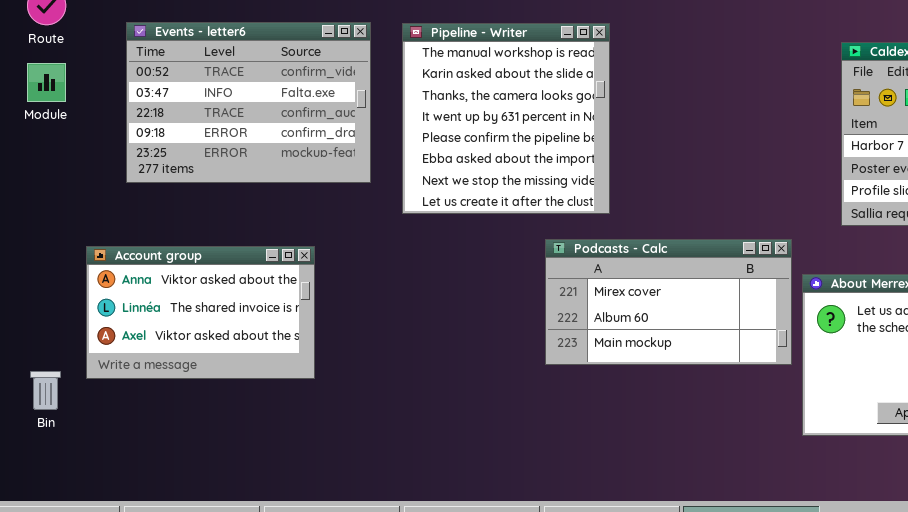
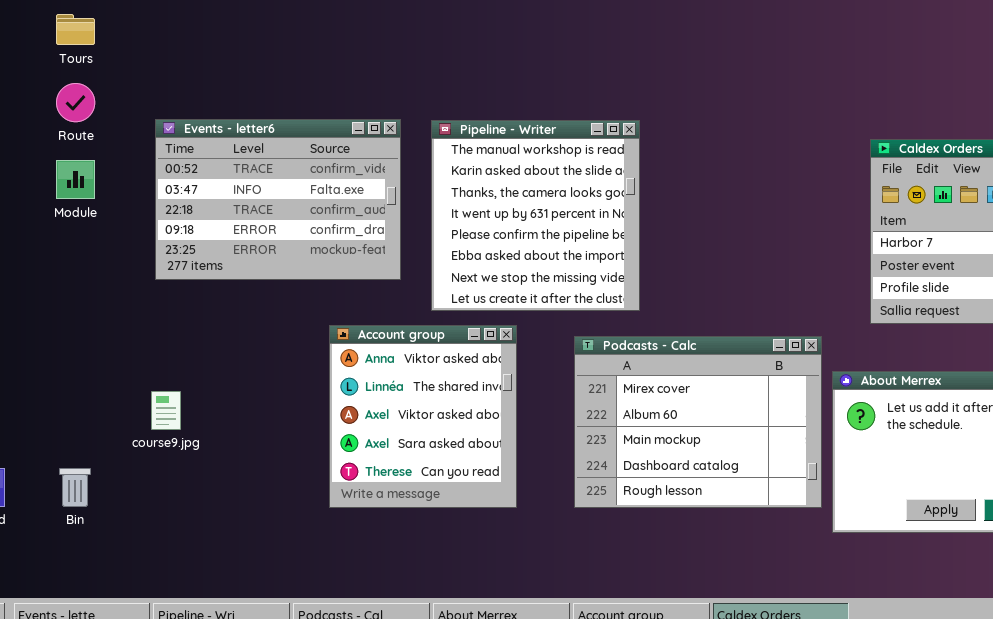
Podcasts - Calc: [545,239,792,365] -> [574,336,822,508], resized
Account group: [86,246,315,379] -> [329,325,517,508], moved, resized

